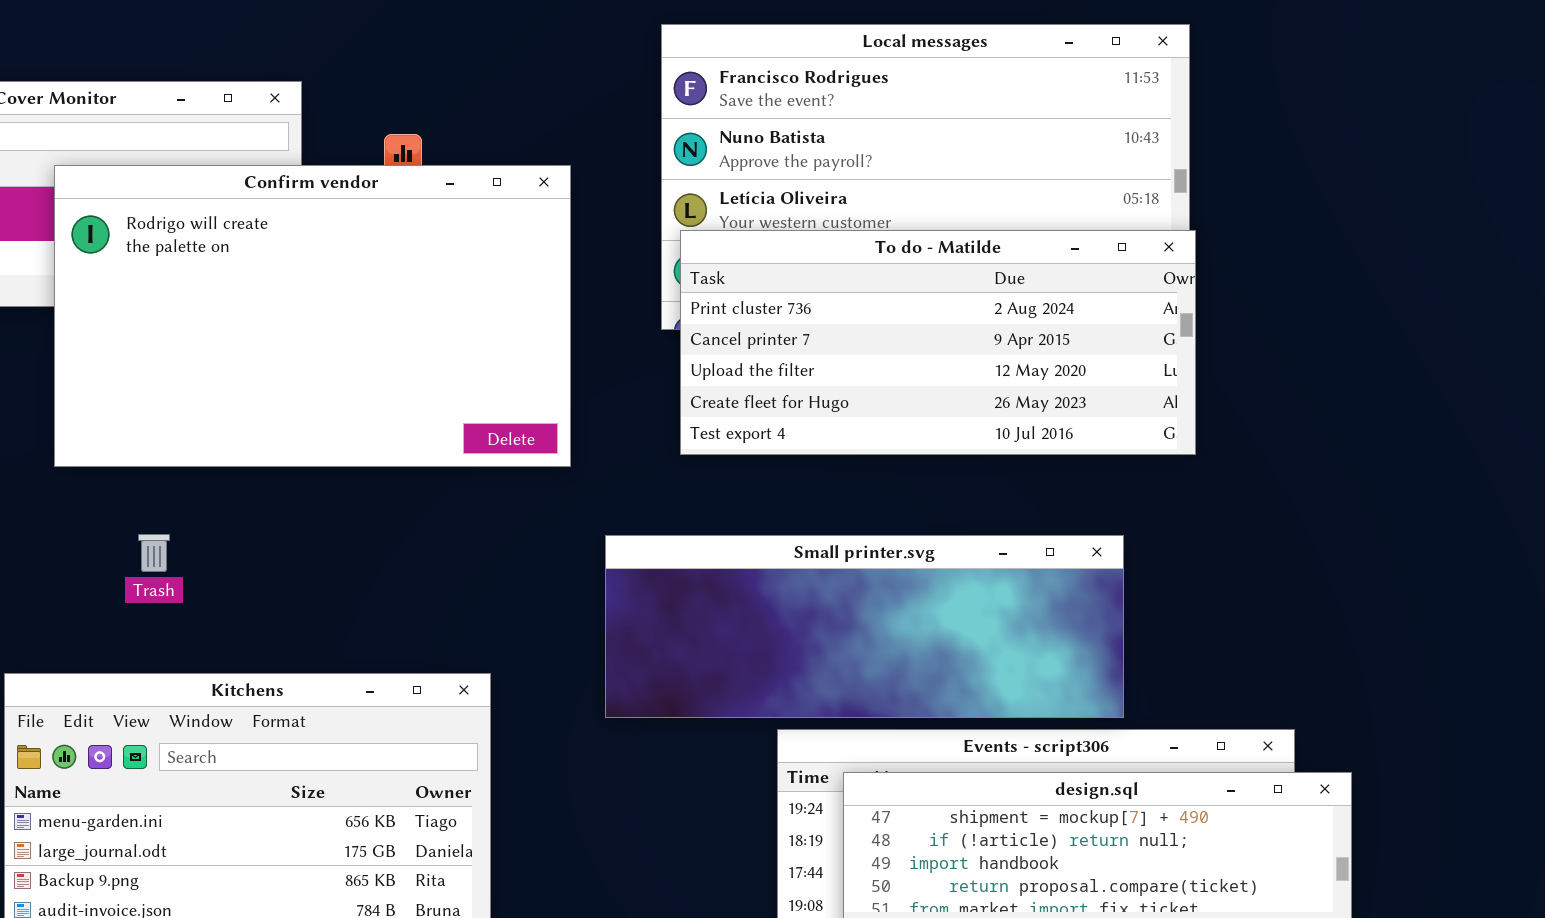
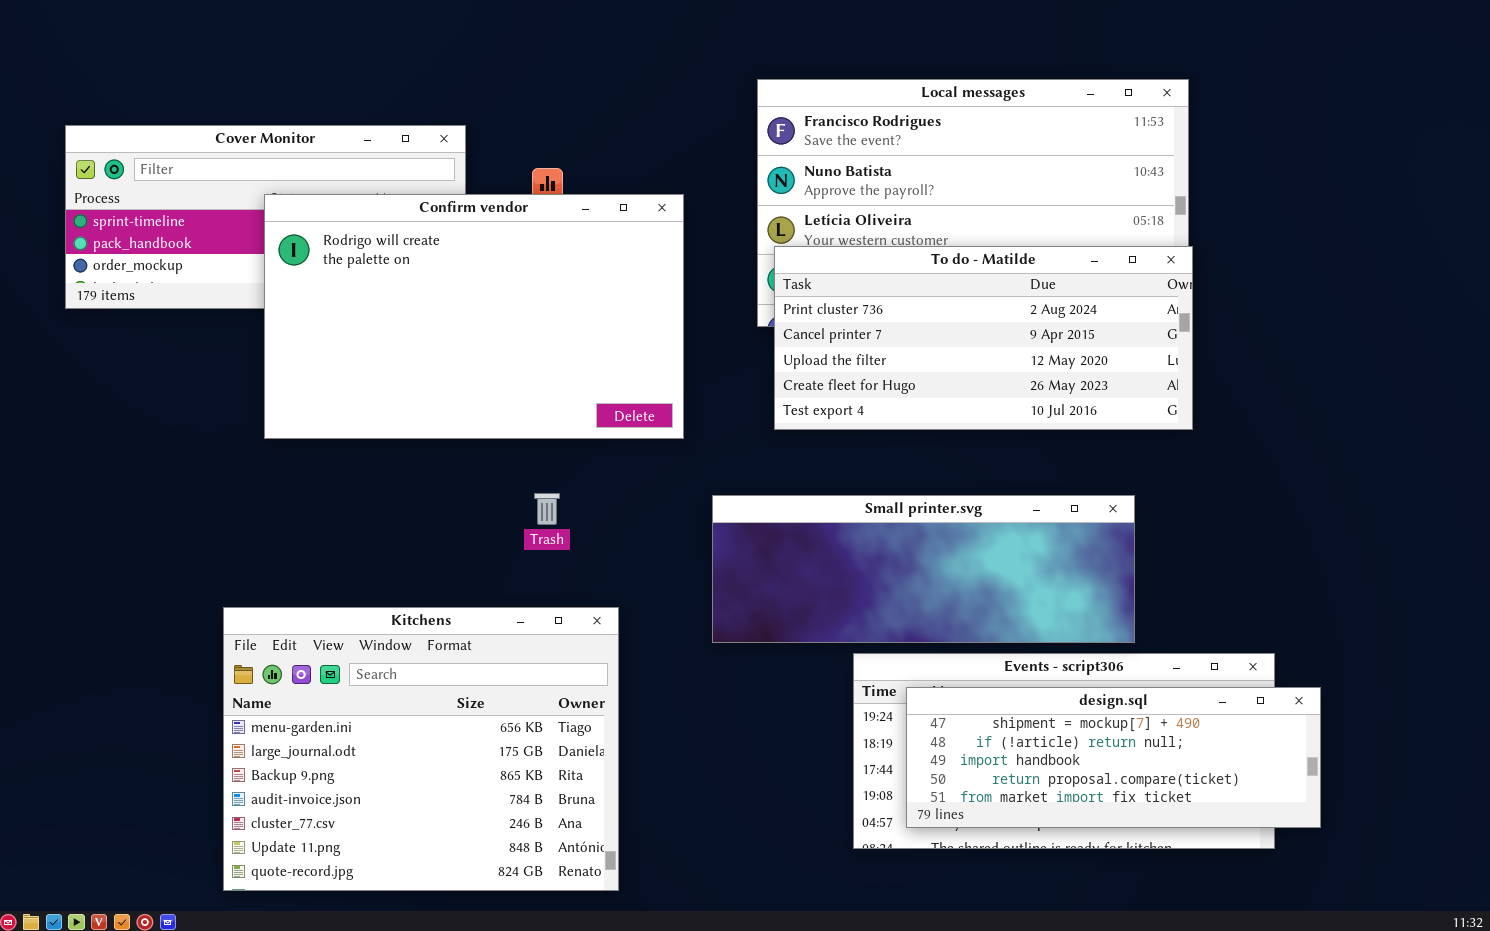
Trash: [138,534,170,572] -> [534,493,560,525], moved

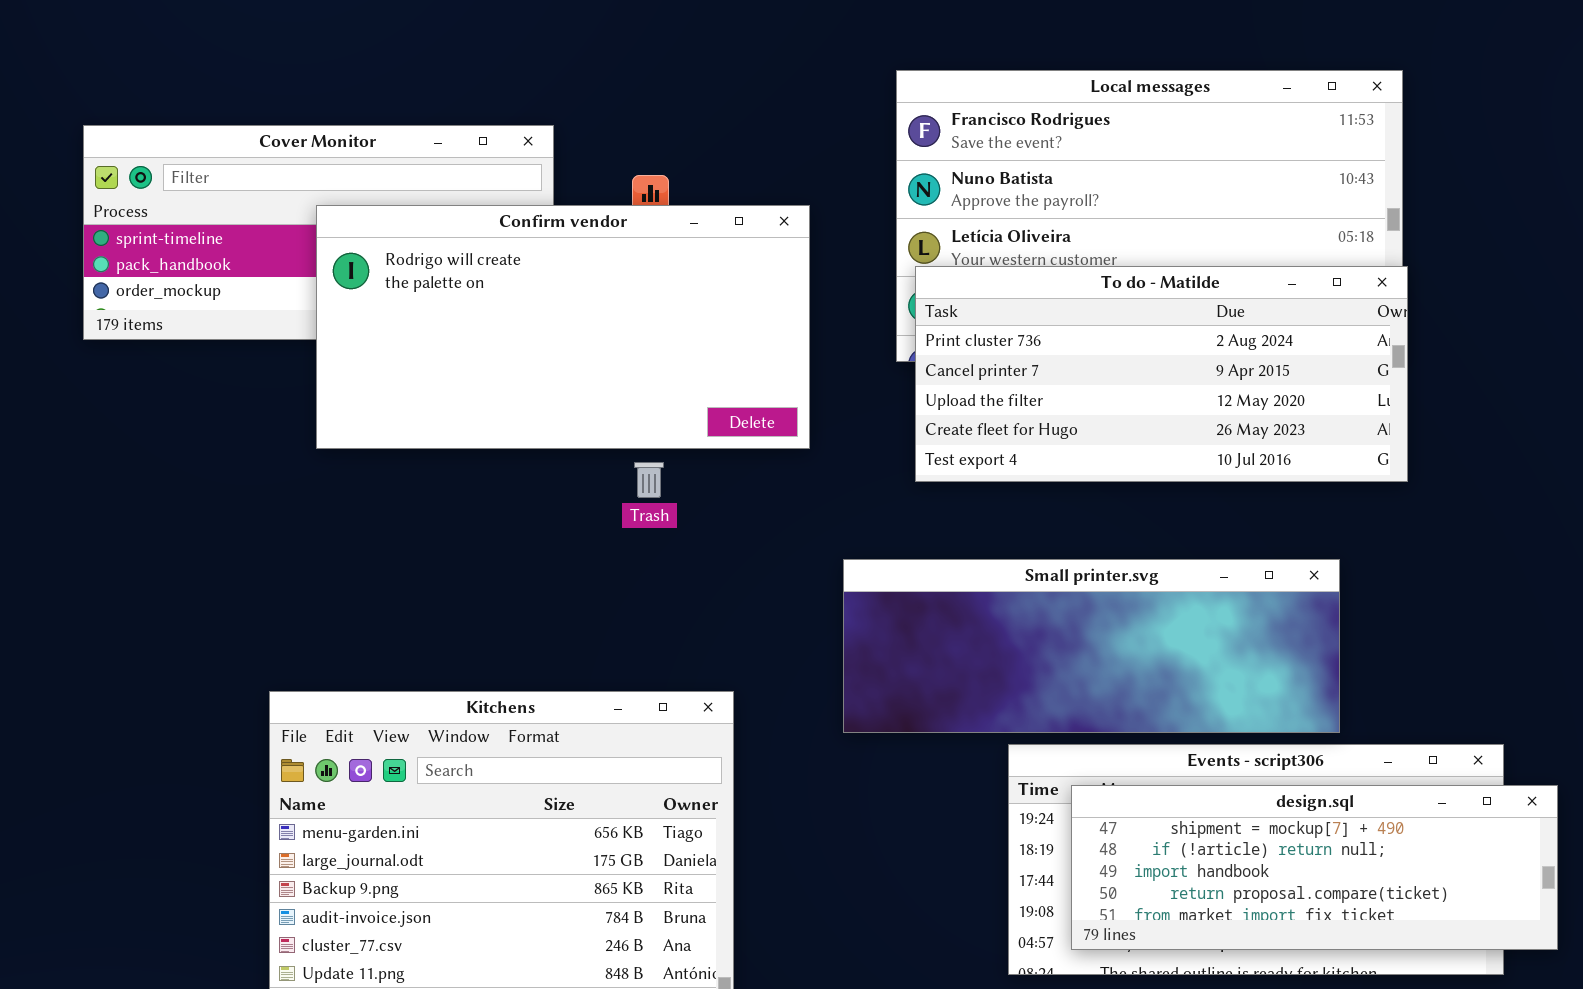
Confirm vendor: [264,194,684,439] -> [316,205,810,449], resized
Trash: [534,493,560,525] -> [634,462,664,498], moved

